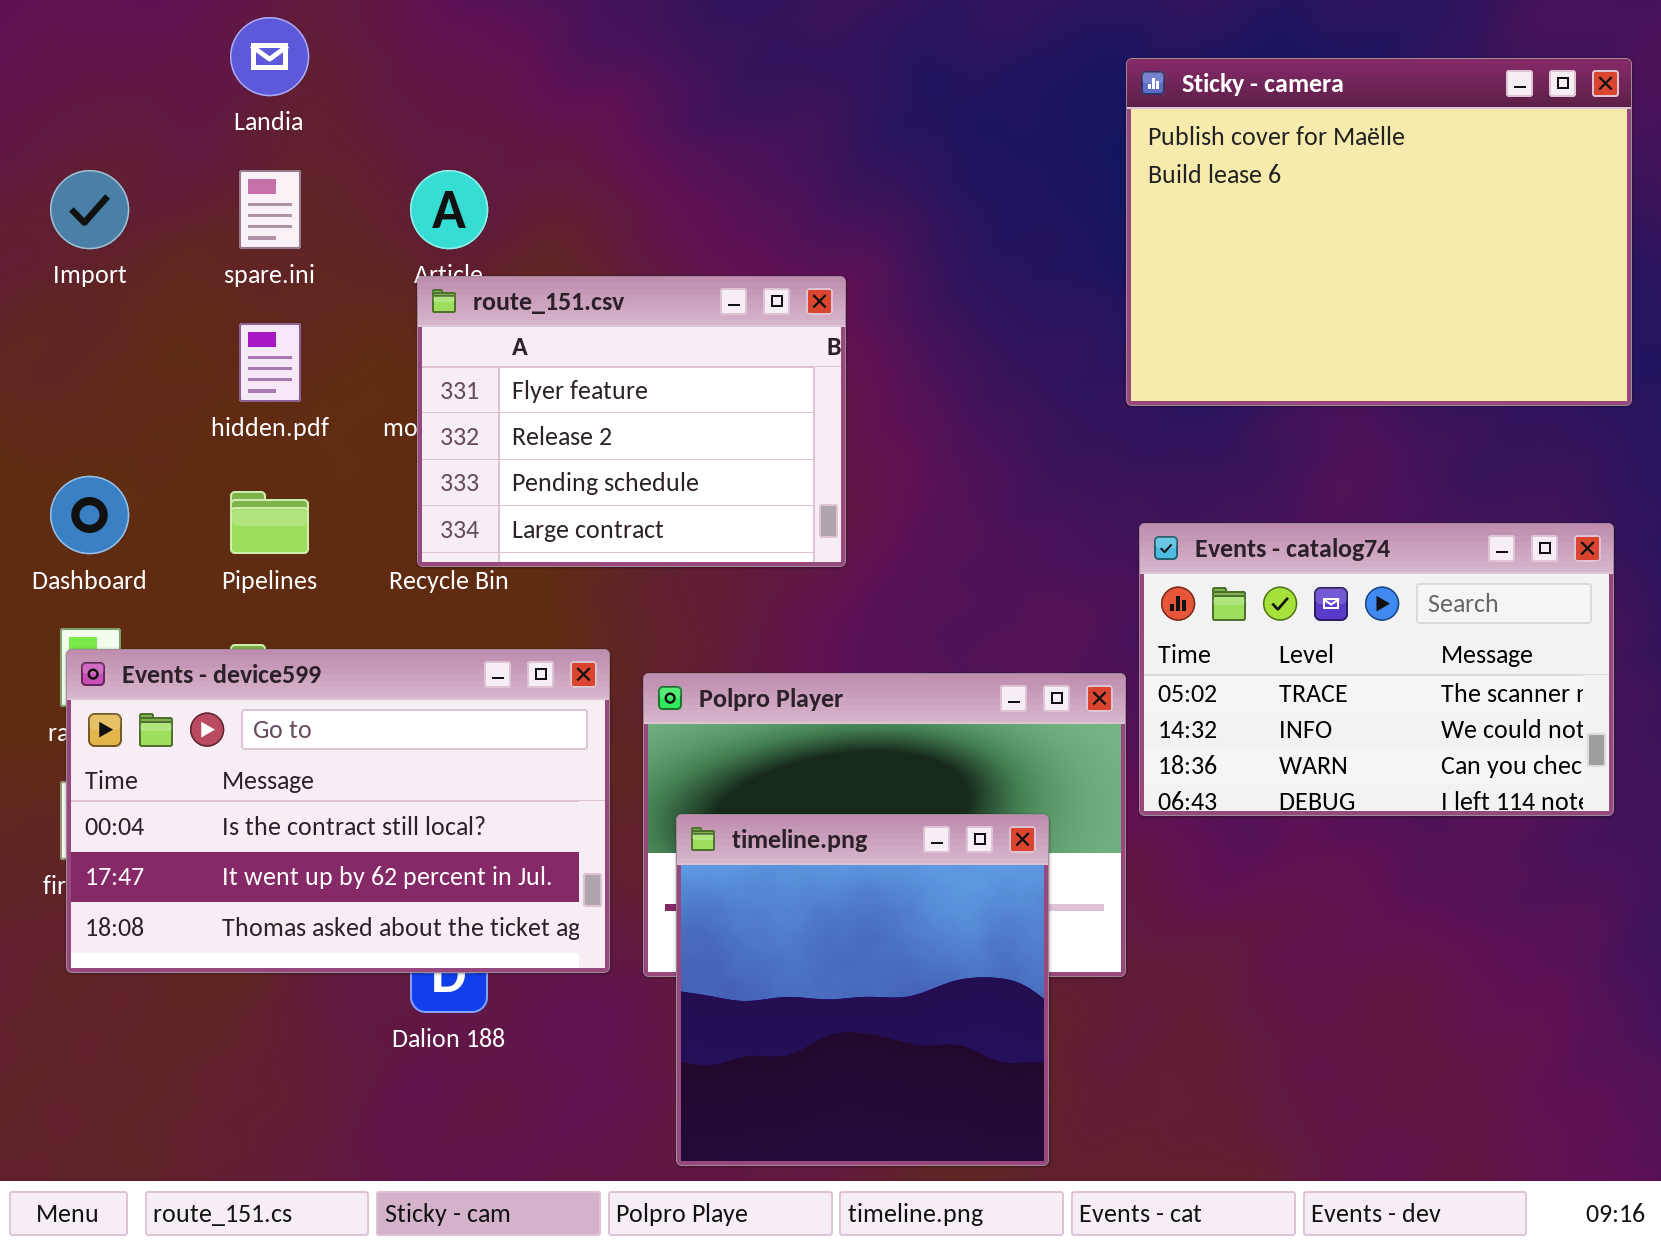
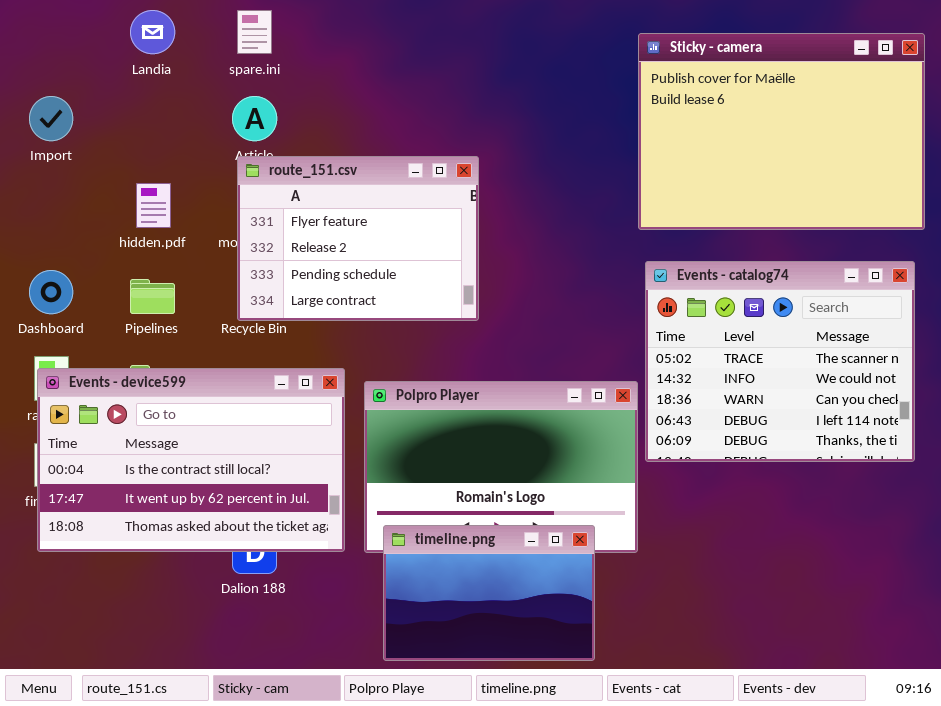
spare.ini: [239,170,301,249] -> [237,10,272,54], moved
Events - catalog74: [1139,523,1614,816] -> [645,261,915,462], resized
timeline.png: [676,814,1049,1166] -> [383,525,595,661], resized

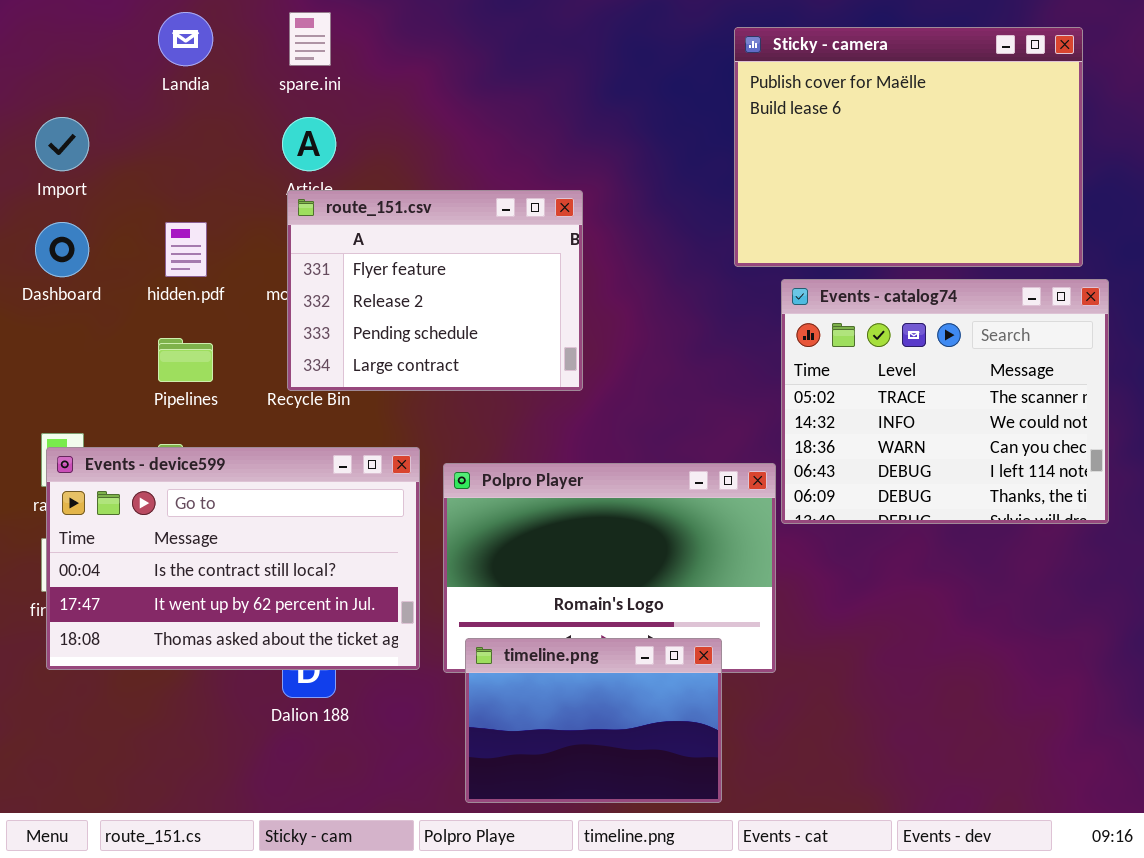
Sticky - camera: [638,33,925,230] -> [734,27,1083,267], moved
Events - catalog74: [645,261,915,462] -> [781,279,1109,524], moved
Dashboard: [29,270,73,314] -> [35,222,89,277], moved

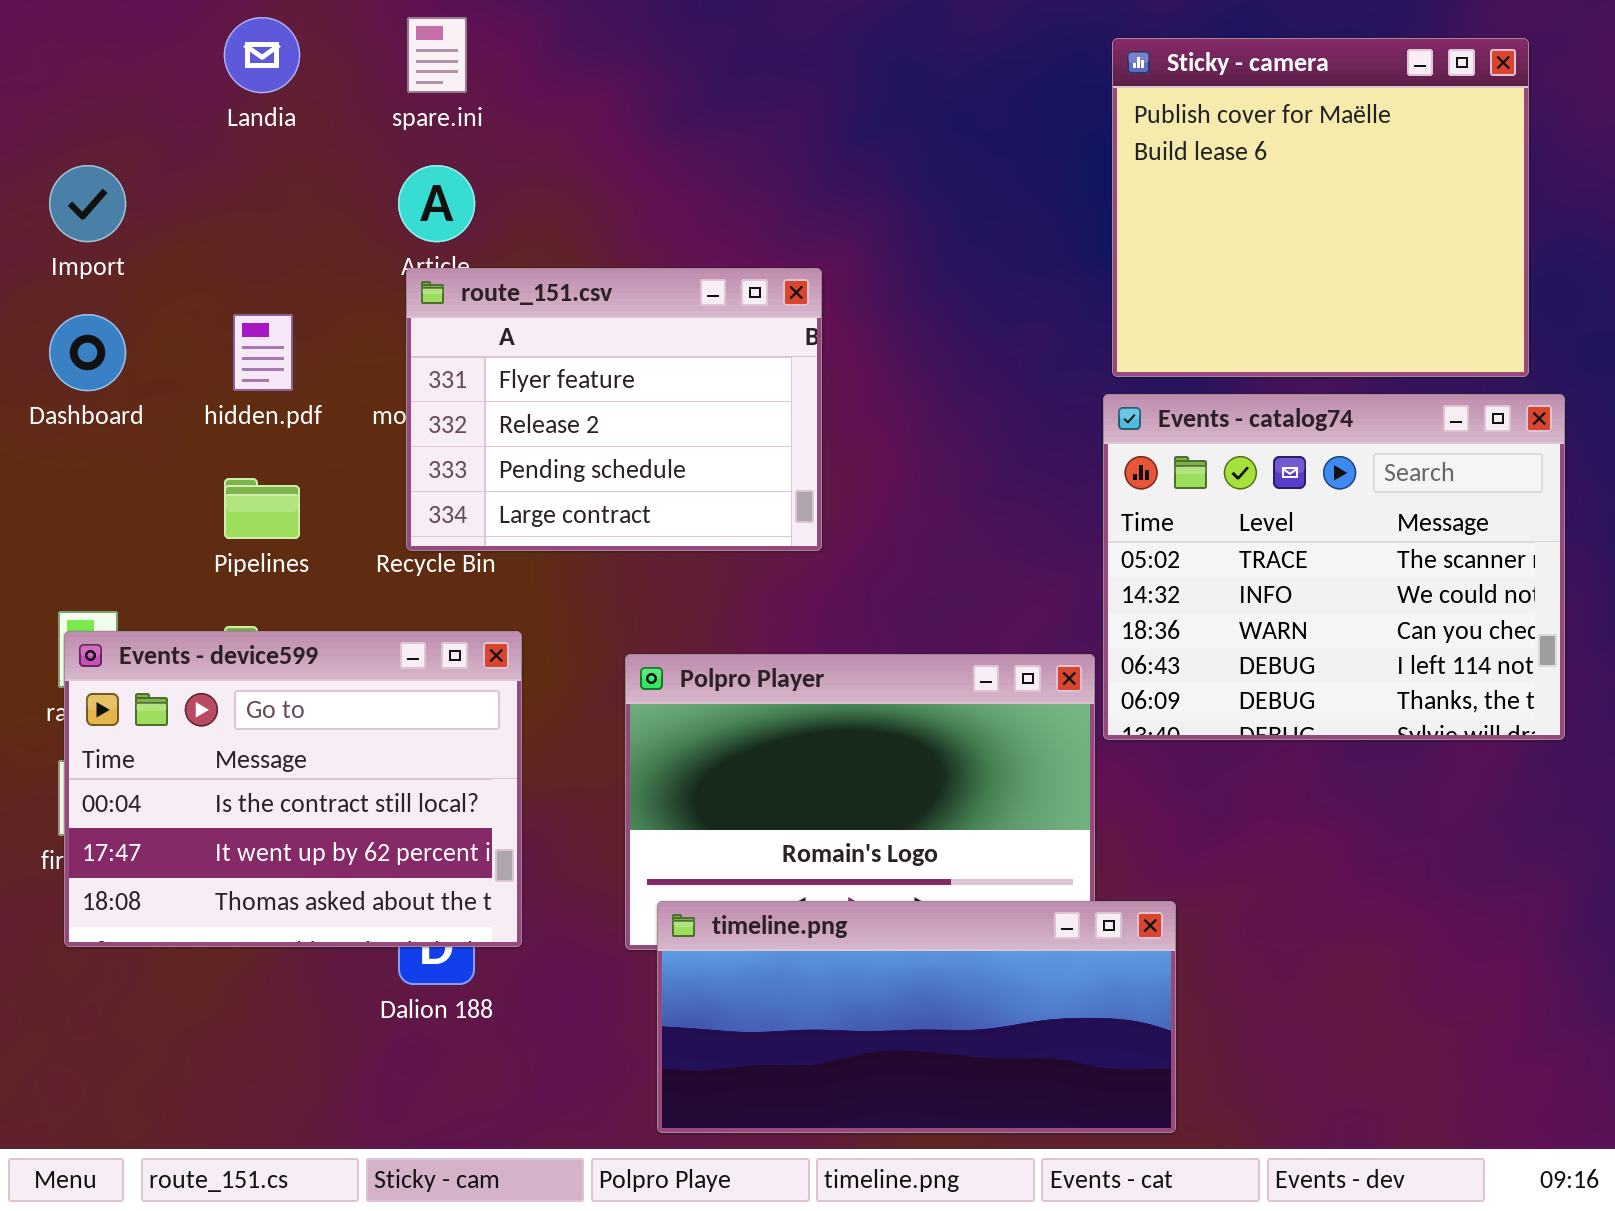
Sticky - camera: [734,27,1083,267] -> [1112,38,1529,377], resized
Events - device599: [46,447,420,670] -> [64,631,522,947], resized
timeline.png: [465,638,722,803] -> [657,901,1176,1133], resized

